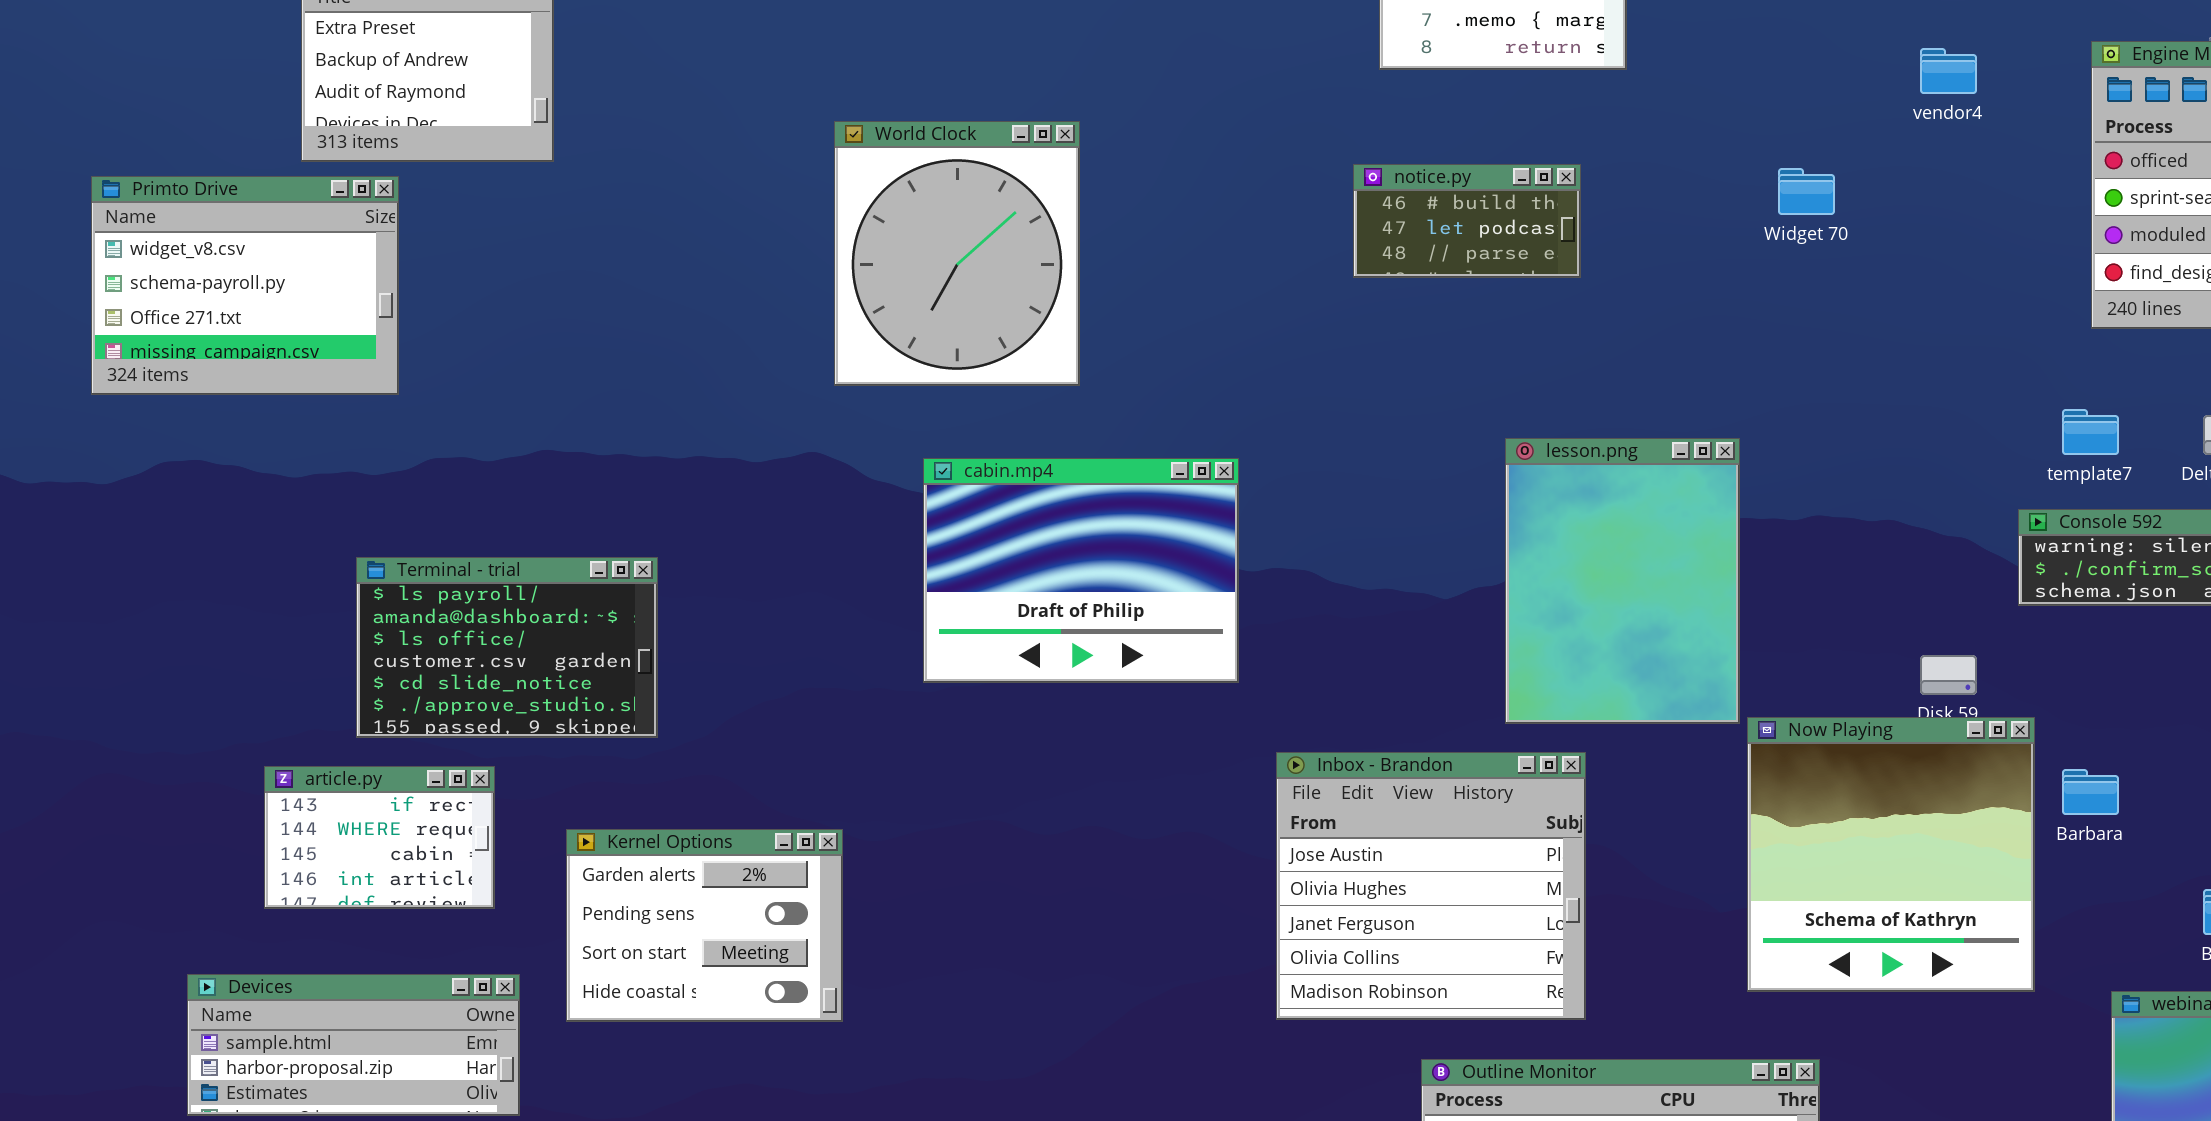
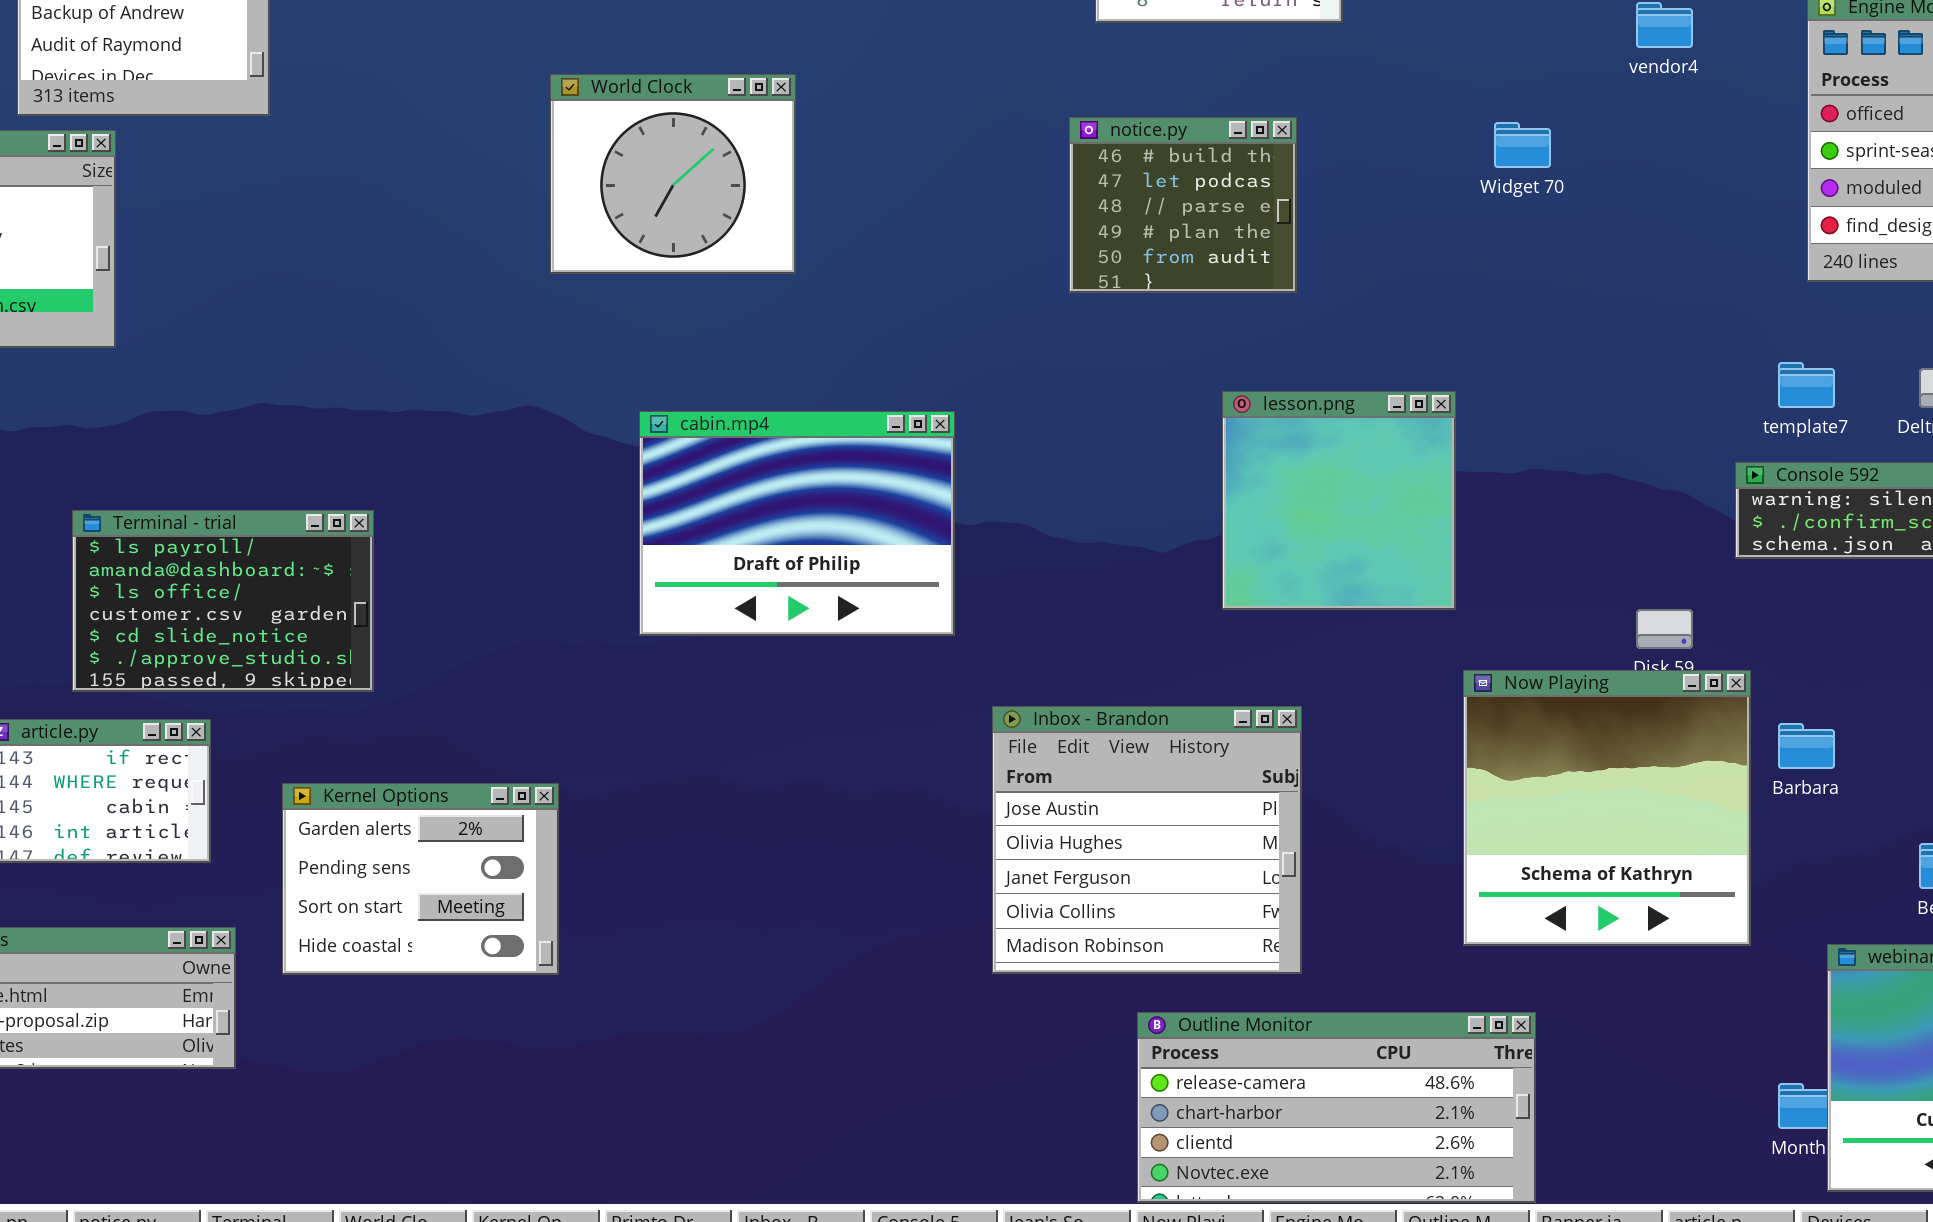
World Clock: [834,121,1080,386] -> [550,74,796,274], resized
notice.py: [1353,164,1581,278] -> [1069,117,1297,293], resized
lesson.png: [1505,438,1740,724] -> [1222,391,1456,610], resized

